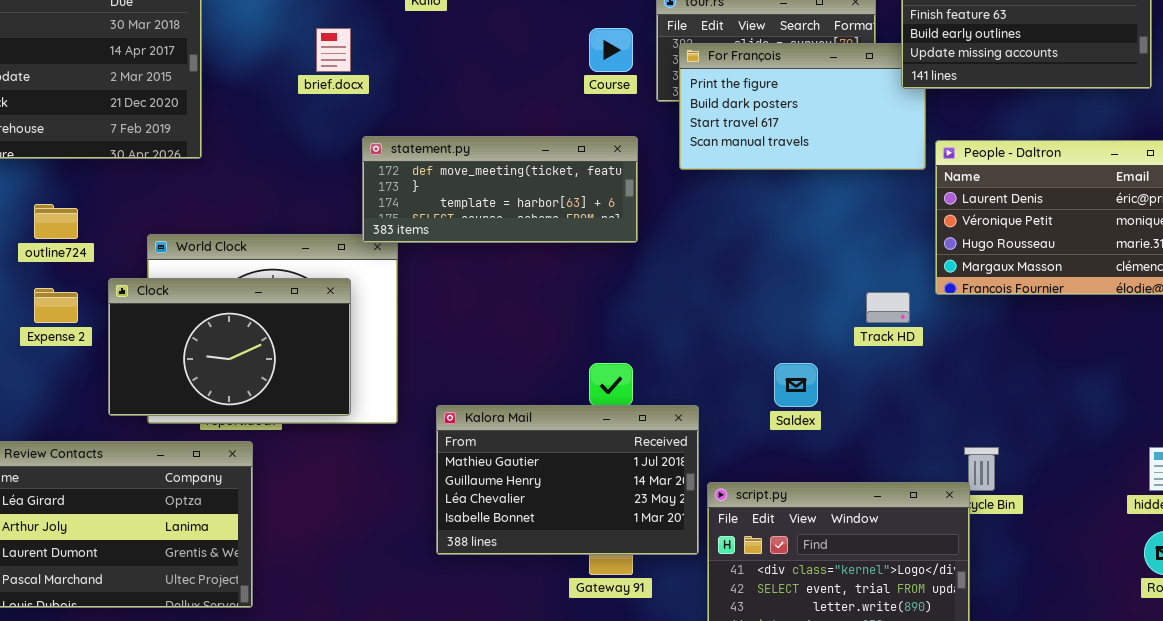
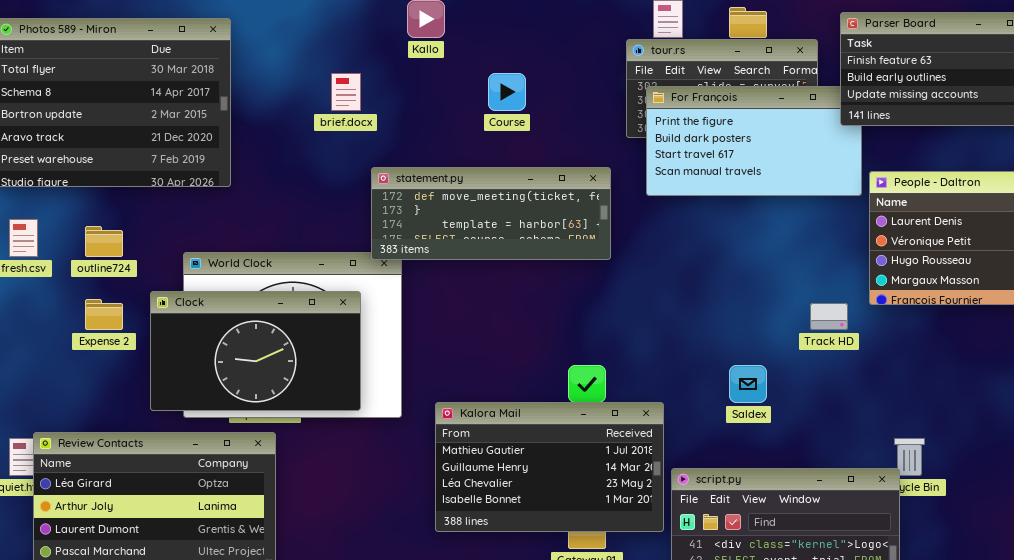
Course: [589,28,633,72] -> [488,73,526,111], moved

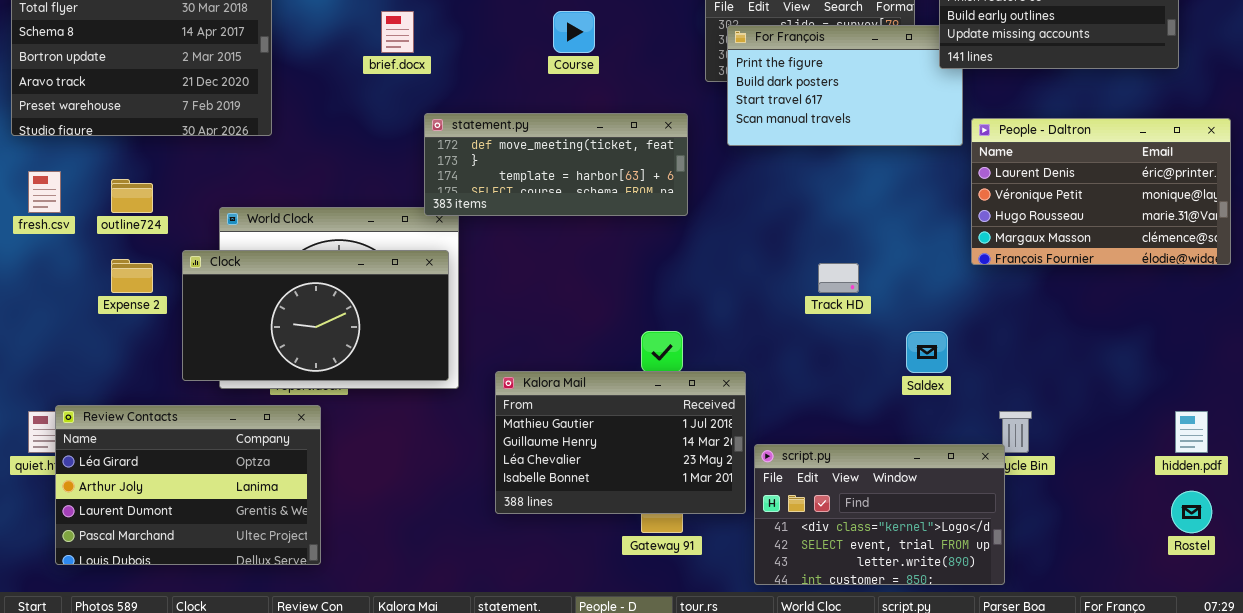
Clock: [150,291,361,411] -> [182,250,449,381], resized
Track HD: [810,303,848,330] -> [818,263,859,293], moved
Saldex: [729,365,767,403] -> [906,331,948,373], moved

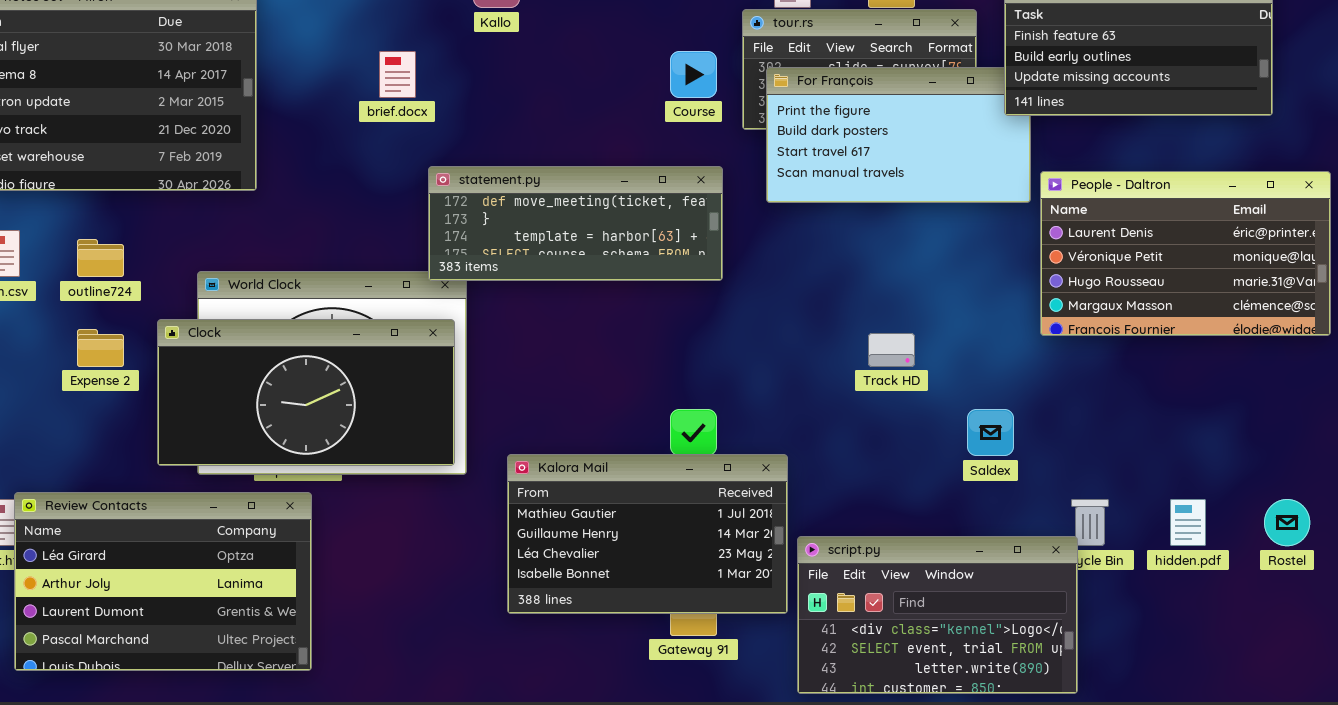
Course: [553,11,595,53] -> [670,51,717,98], moved
hidden.pdf: [1175,411,1208,453] -> [1170,499,1206,546], moved
Rostel: [1171,491,1212,533] -> [1264,499,1310,546], moved

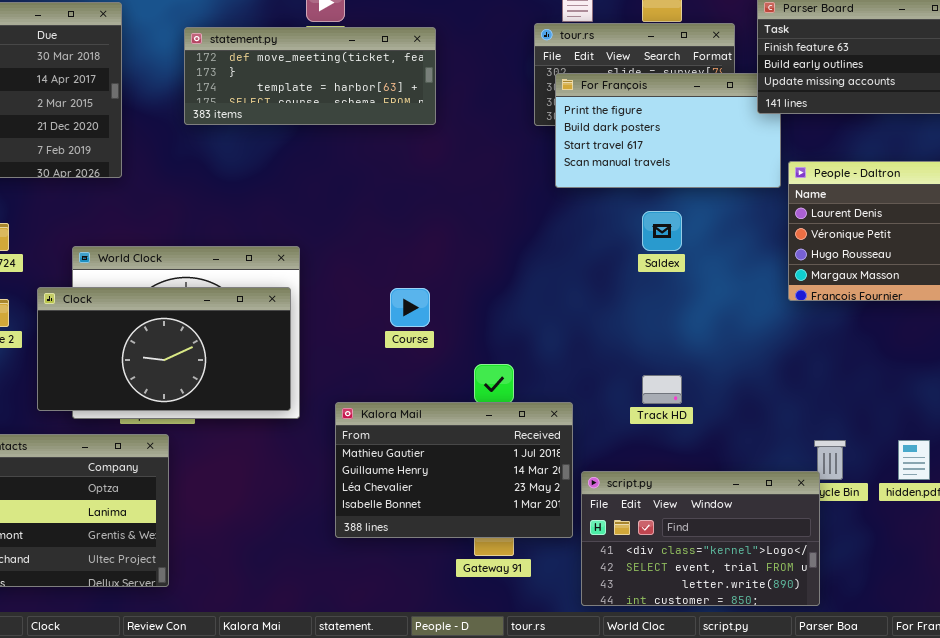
Course: [670,51,717,98] -> [390,288,430,327], moved
statement.py: [428,166,723,281] -> [184,27,436,125], moved
Track HD: [868,333,915,367] -> [642,375,682,404], moved
Saldex: [967,409,1014,456] -> [642,211,682,251], moved

